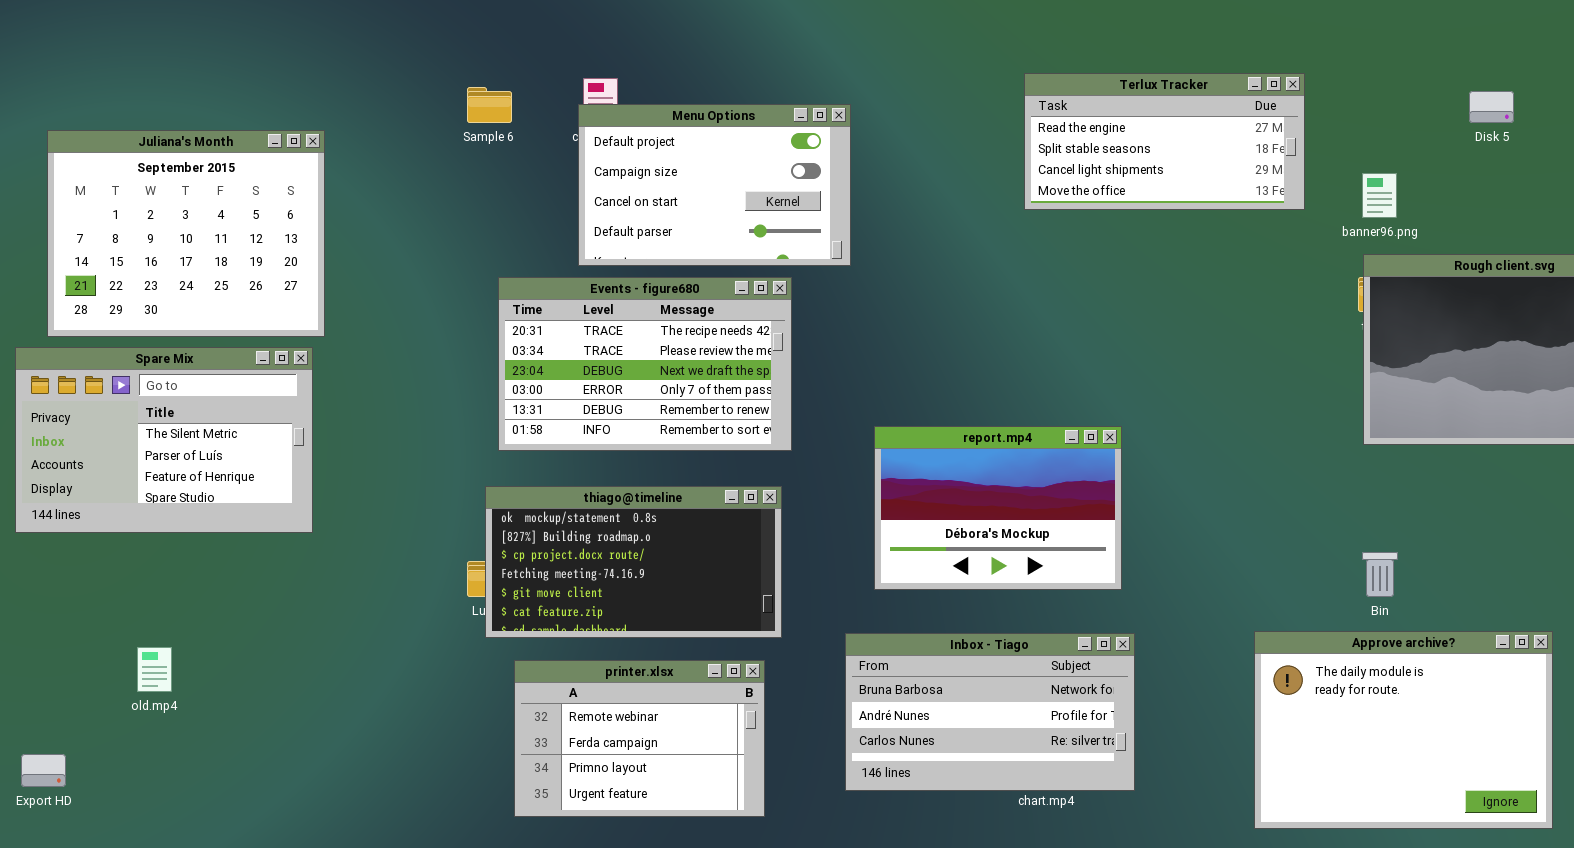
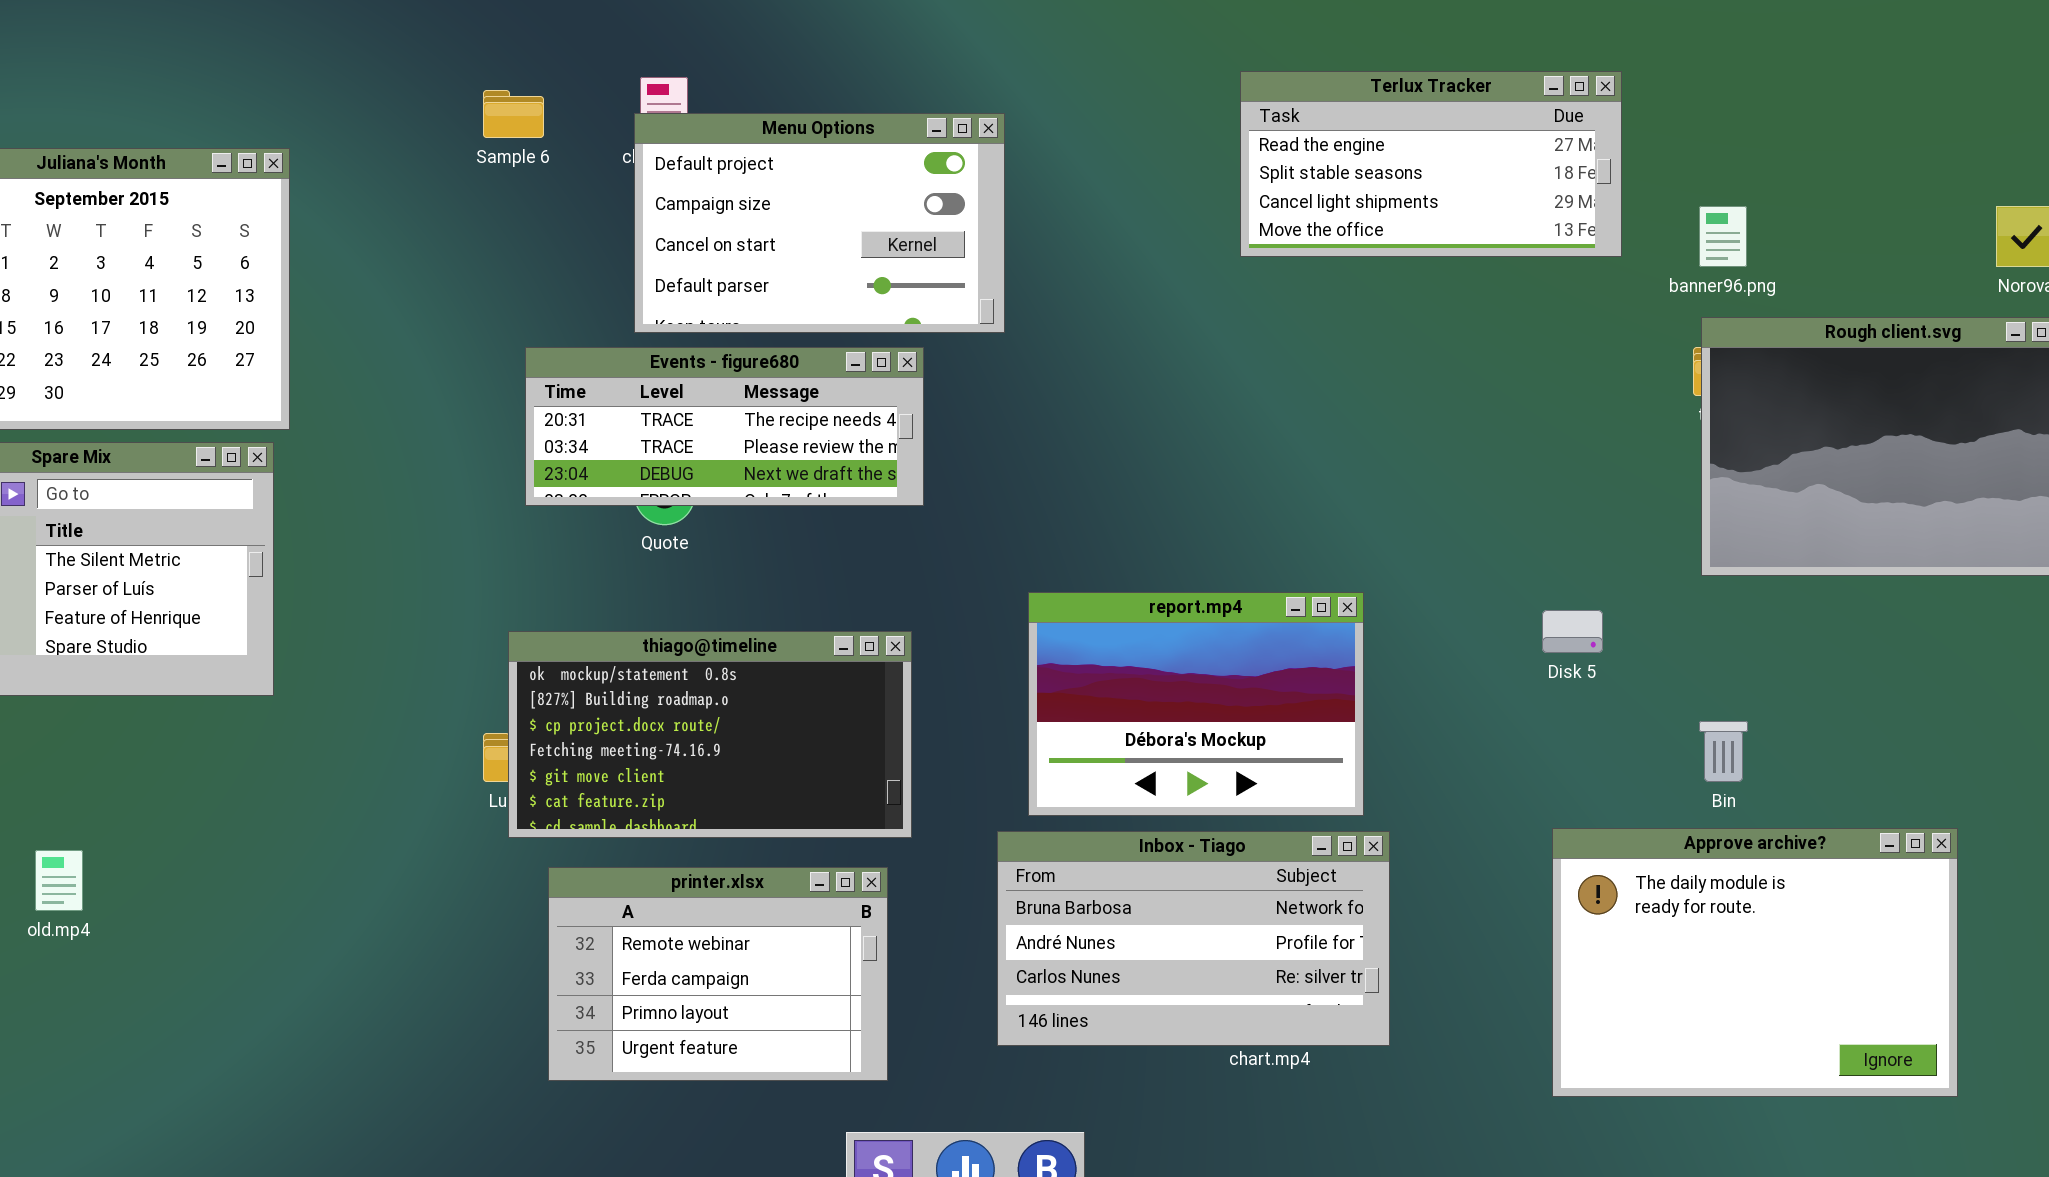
Disk 5: [1469,91,1514,123] -> [1542,610,1603,653], moved
Events - figure680: [498,277,792,451] -> [525,347,924,506], resized
report.mp4: [874,426,1122,590] -> [1028,592,1364,816], moved

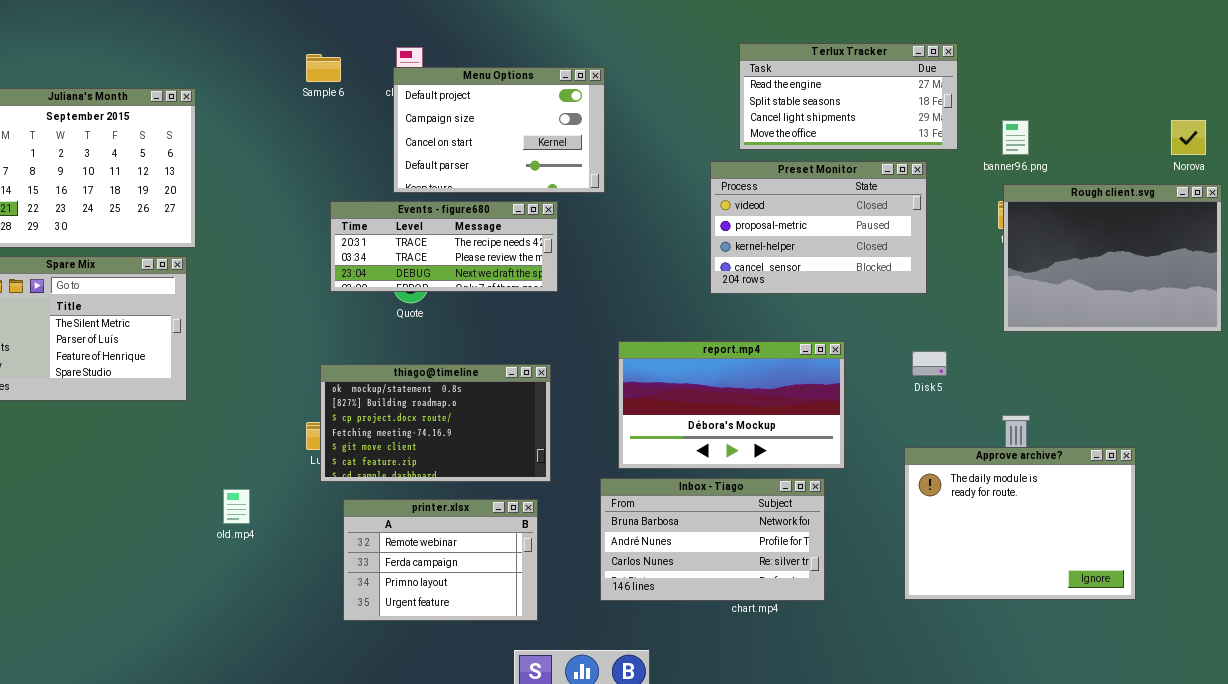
Preset Monitor: none -> [710,161,927,294], opened
report.mp4: [1028,592,1364,816] -> [618,341,845,469], resized
Approve archive?: [1552,828,1958,1097] -> [904,447,1136,600], moved
old.mp4: [35,850,83,911] -> [223,489,250,524], moved

